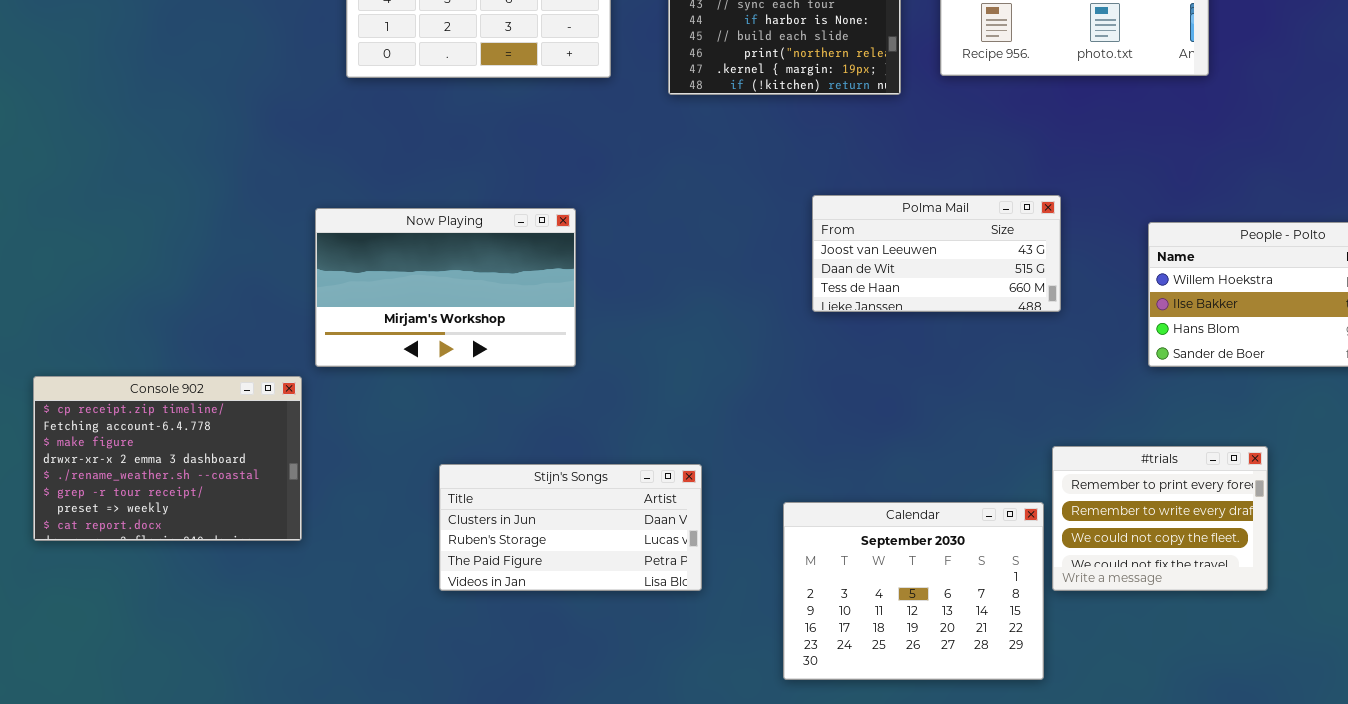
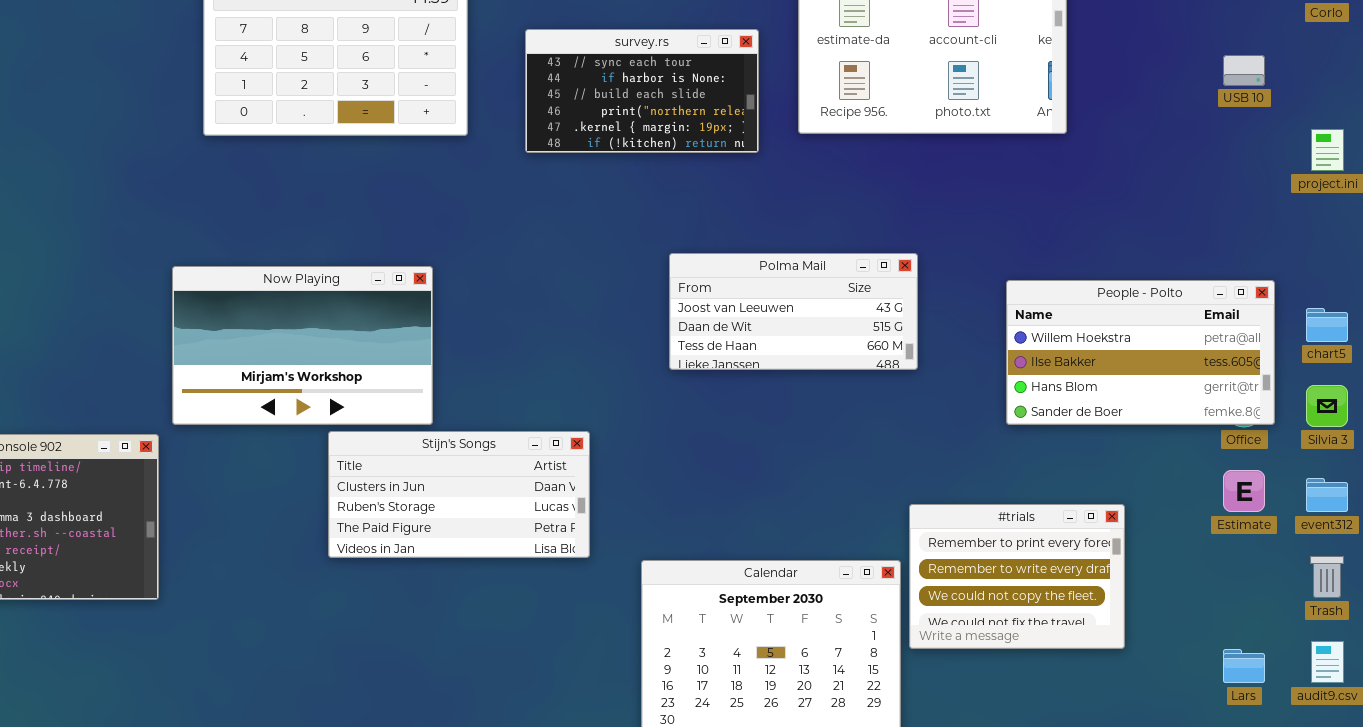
Stijn's Songs: [439,464,702,591] -> [328,431,590,558], moved

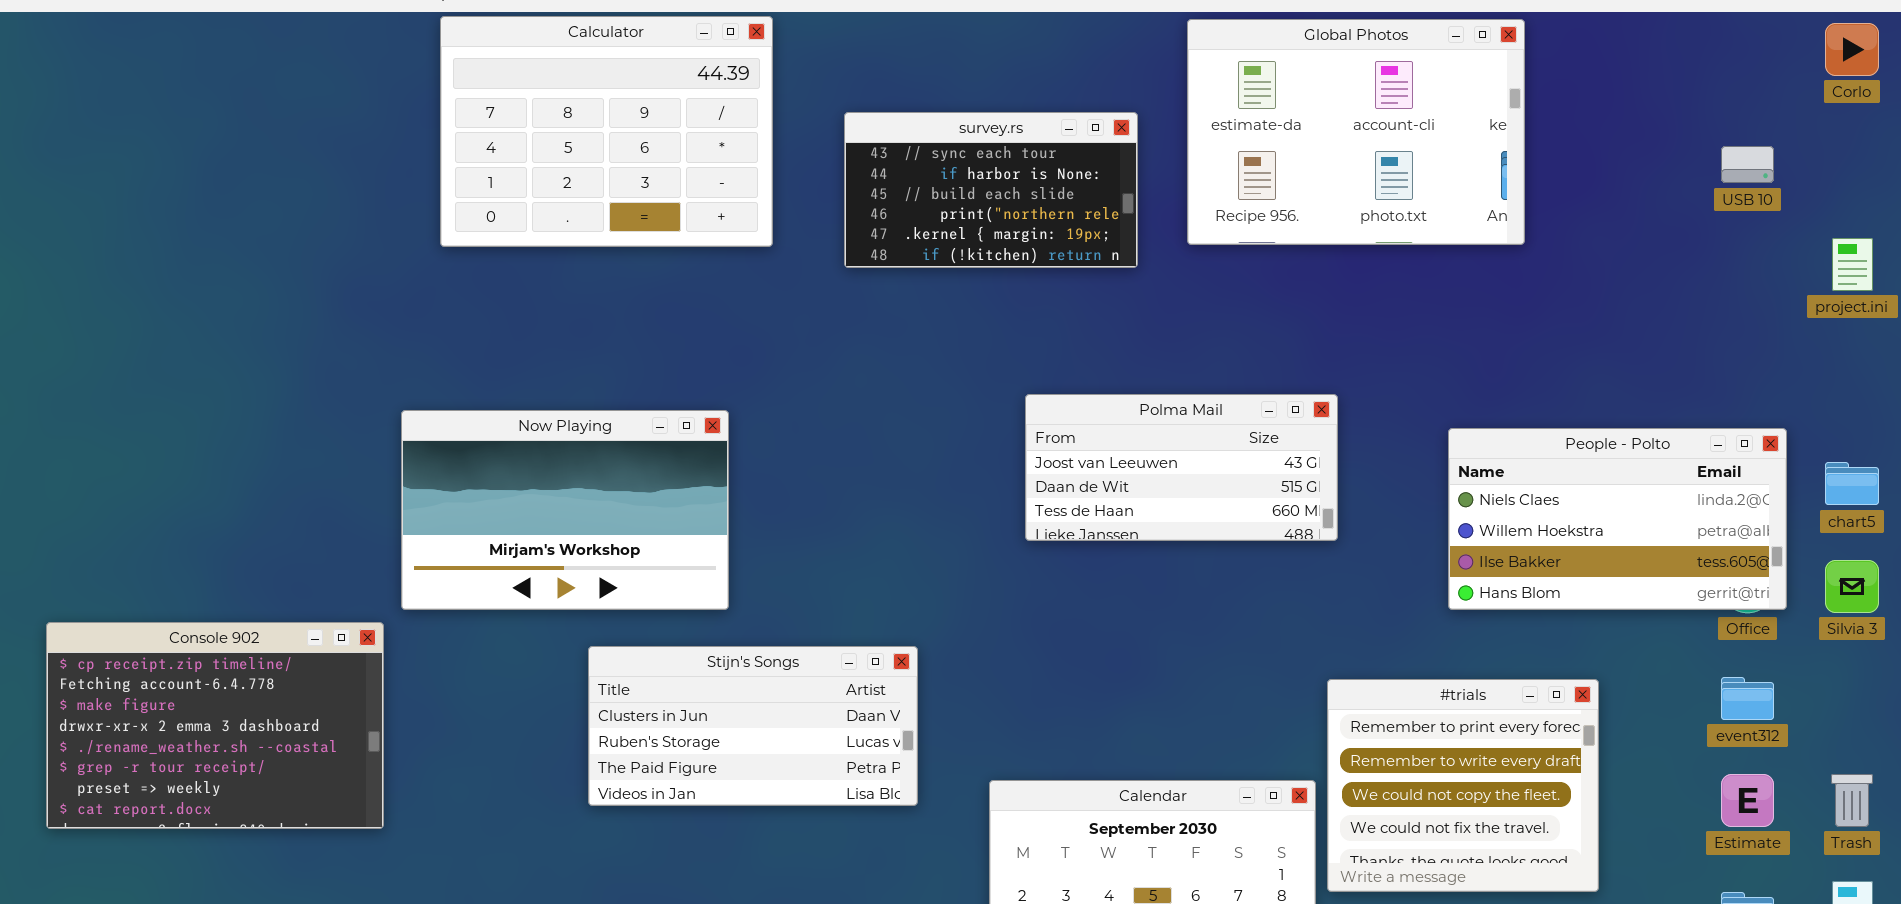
People - Polto: [1006,280,1275,425] -> [1448,428,1787,610], scrolled up 1 row
Stijn's Songs: [328,431,590,558] -> [588,646,918,806], moved
Estimate: [1223,470,1265,512] -> [1721,774,1774,827], moved
event312: [1306,478,1348,512] -> [1721,677,1774,720], moved
#trials: [909,504,1125,649] -> [1327,679,1599,892], resized

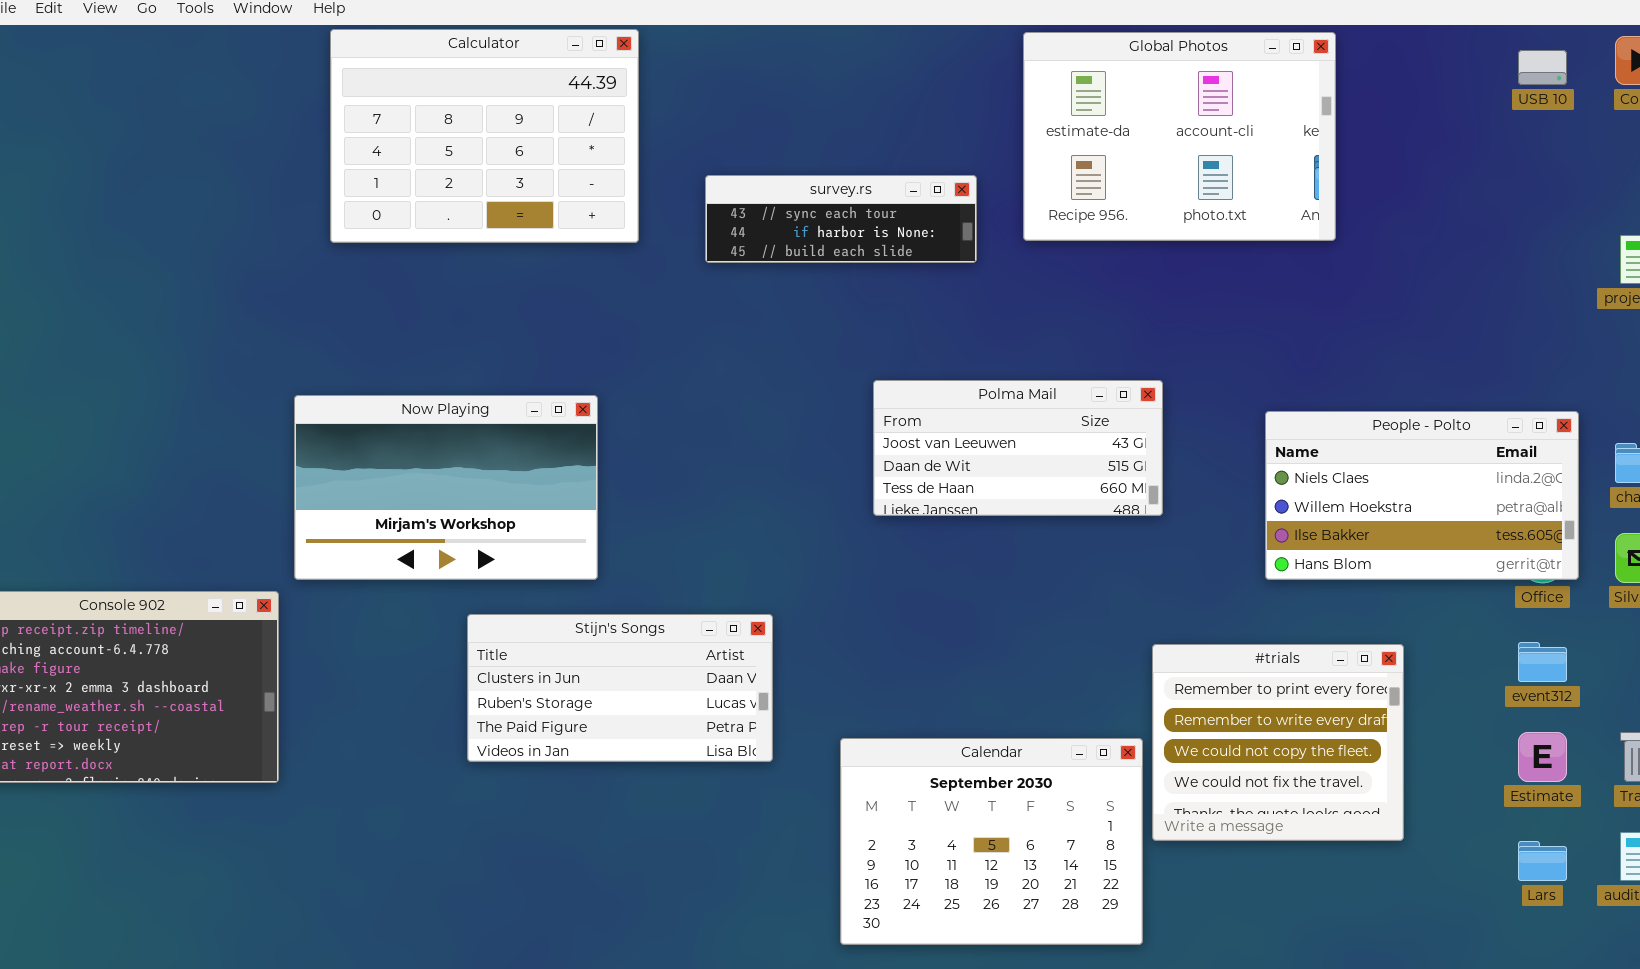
survey.rs: [844,112,1138,268] -> [705,175,977,263], resized
USB 10: [1721,146,1774,183] -> [1518,50,1567,85], moved

